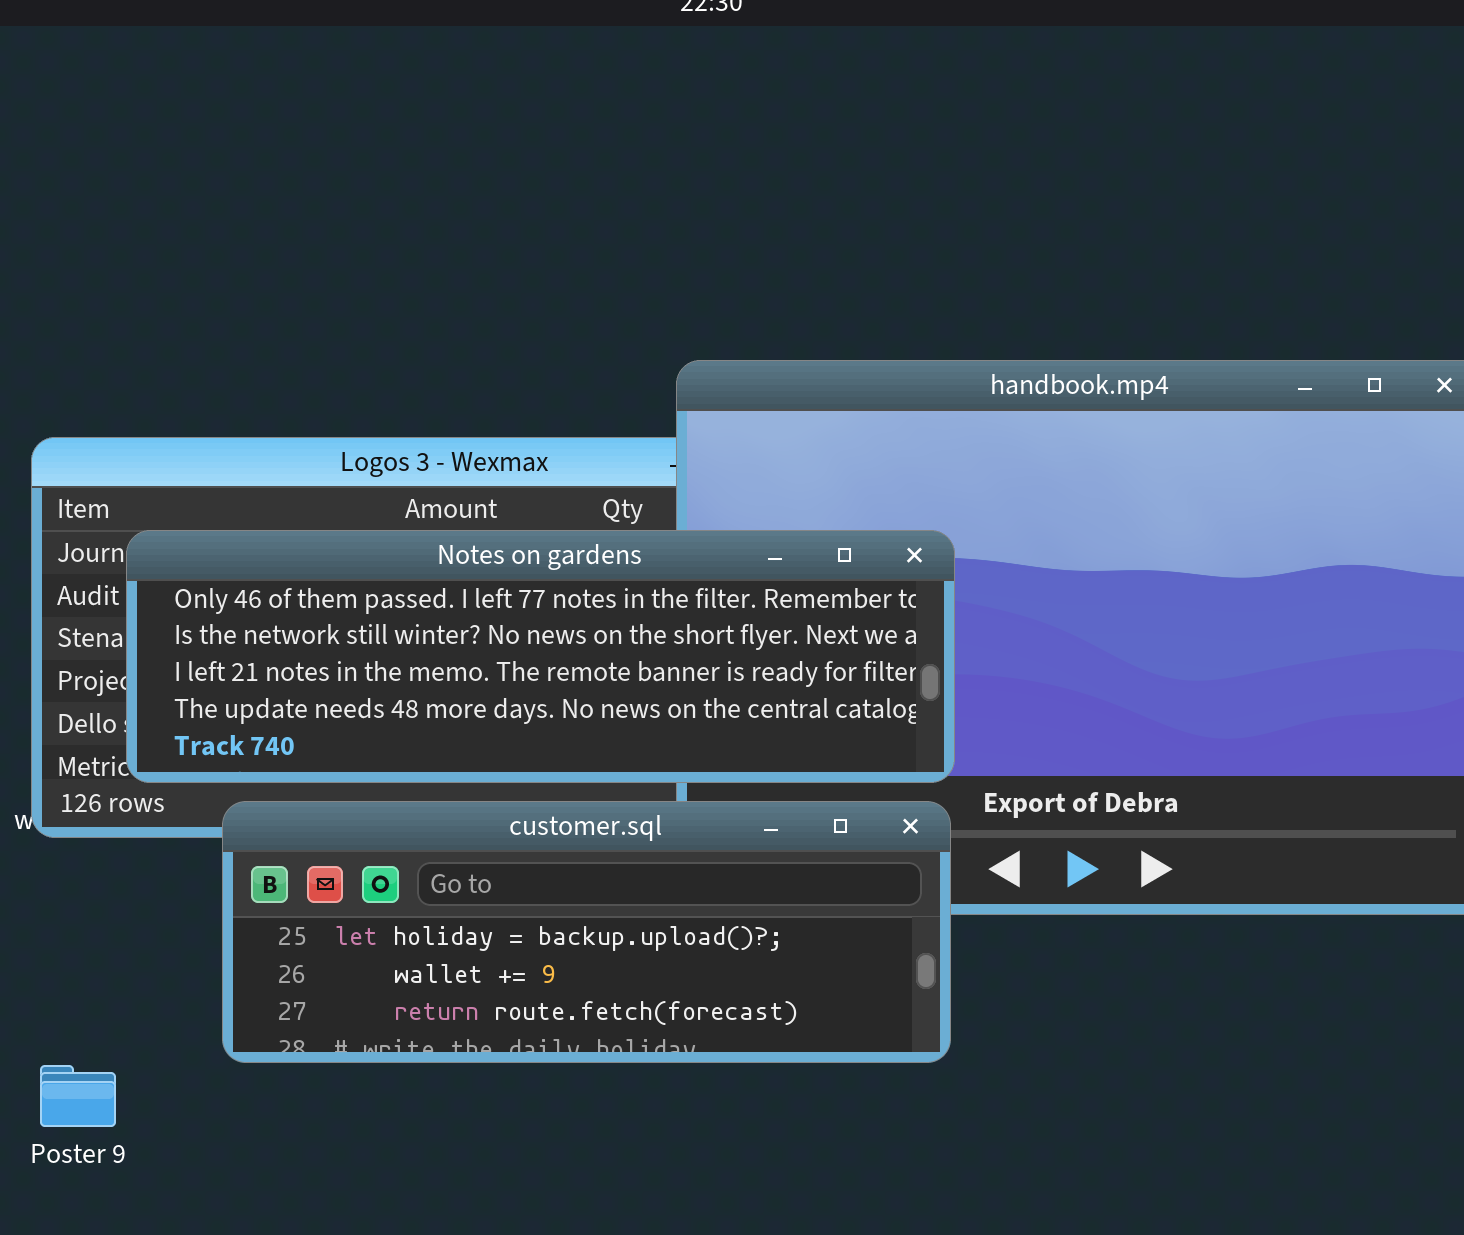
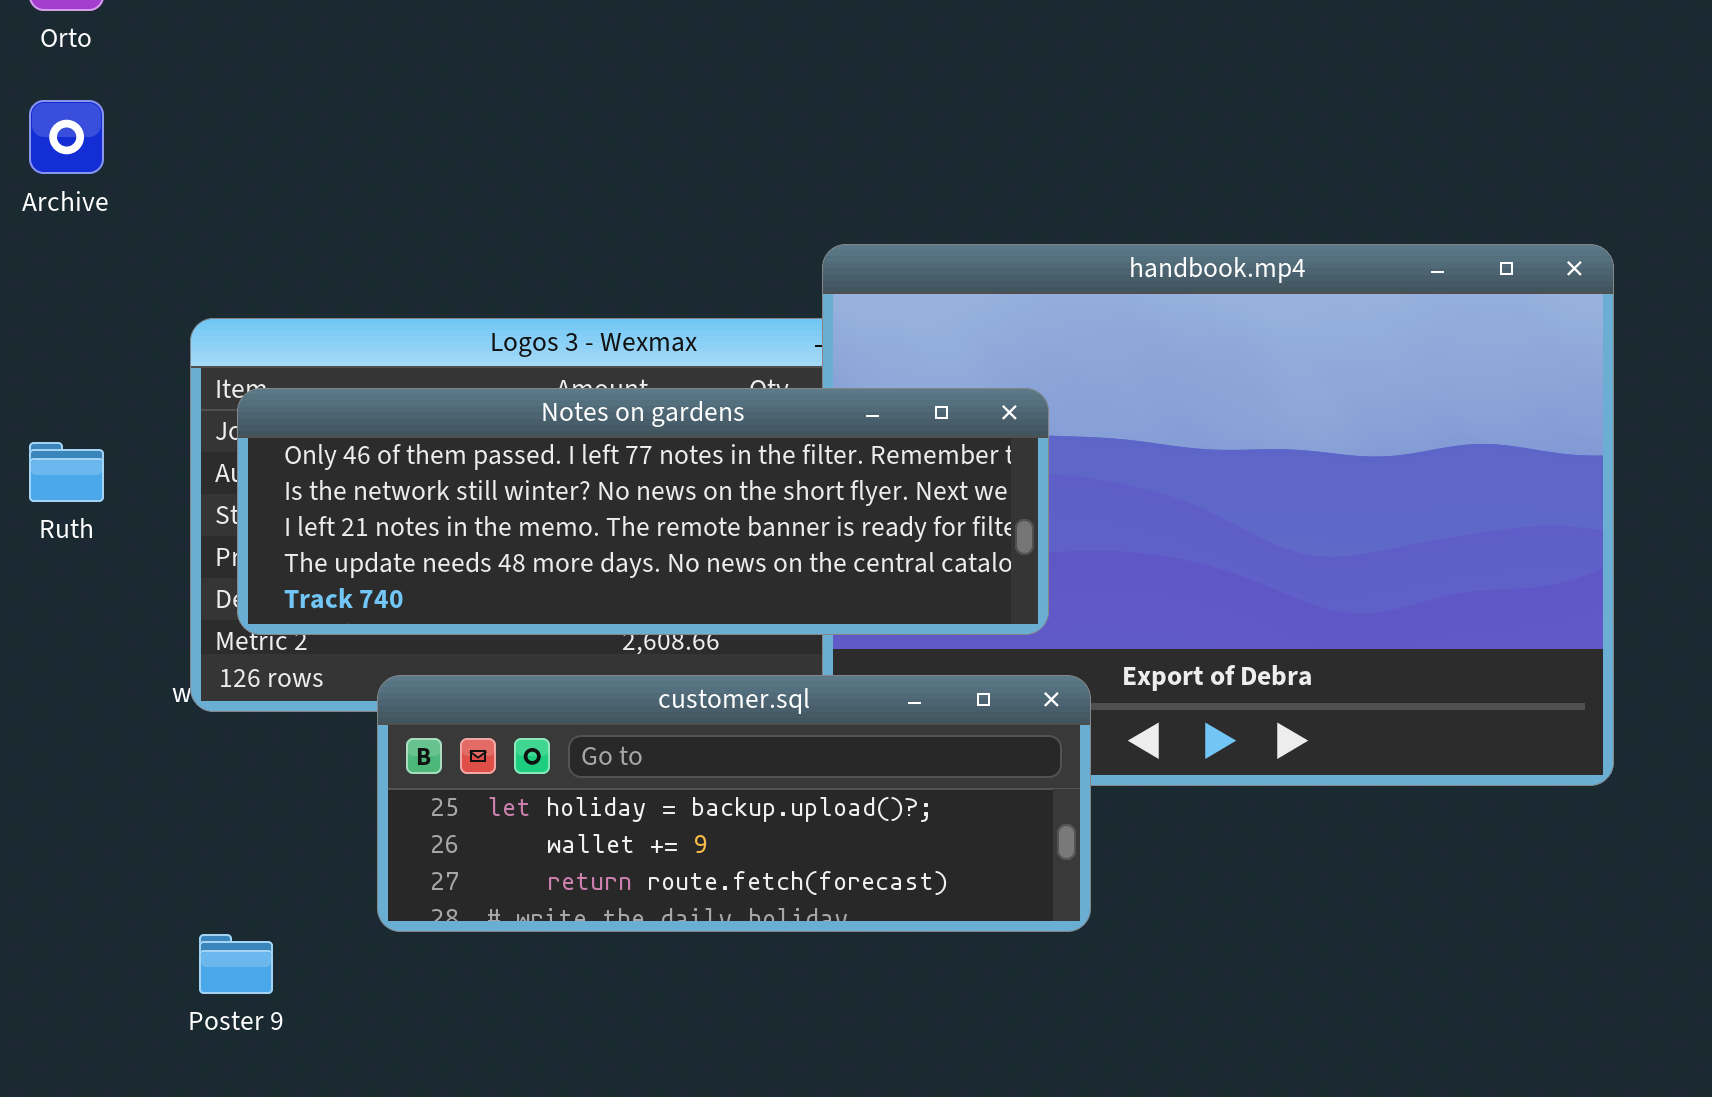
Notes on gardens: [126,530,955,783] -> [237,388,1049,635], moved

